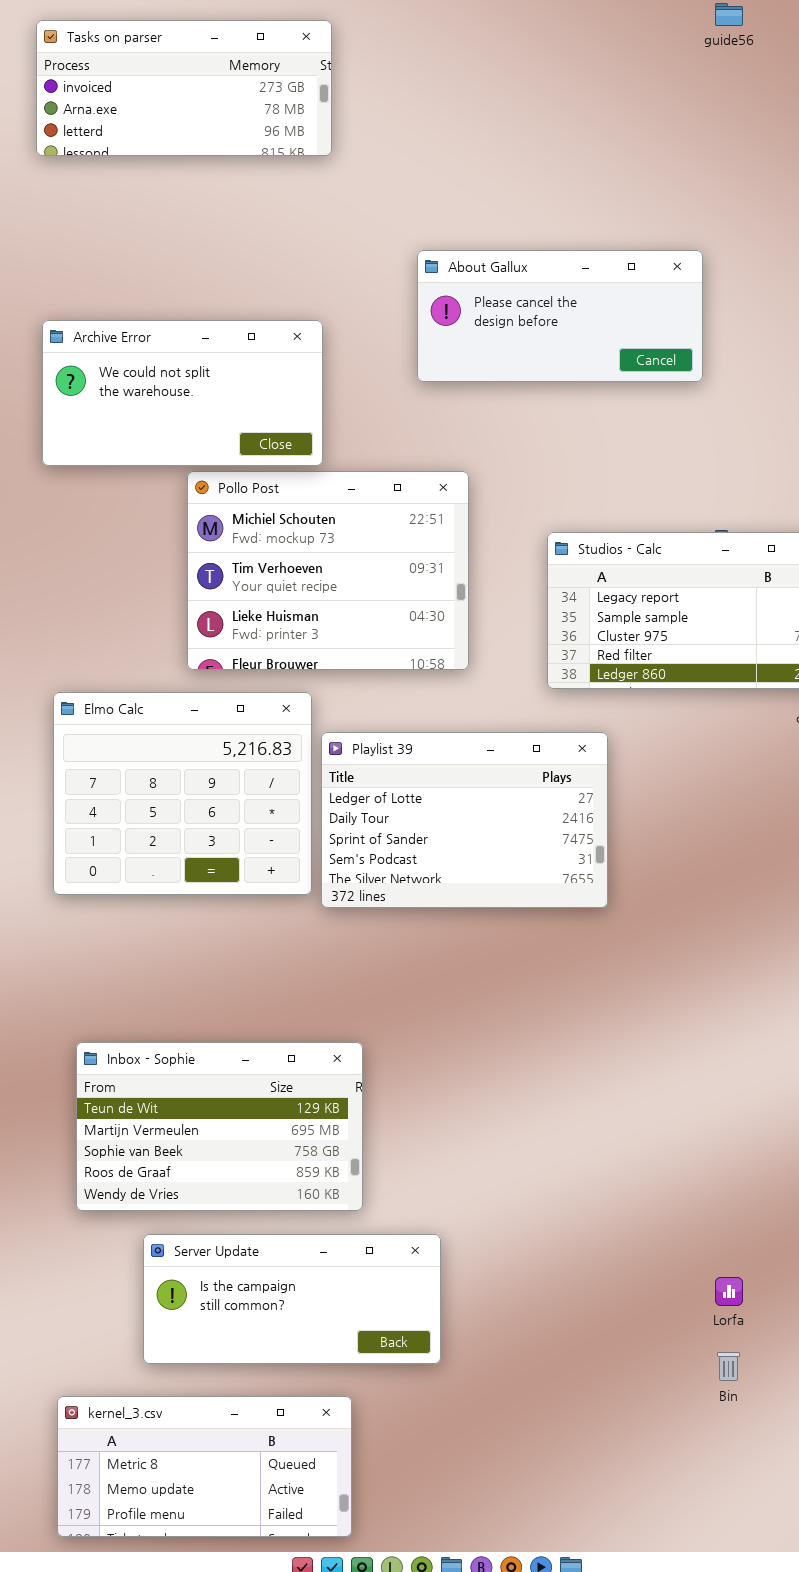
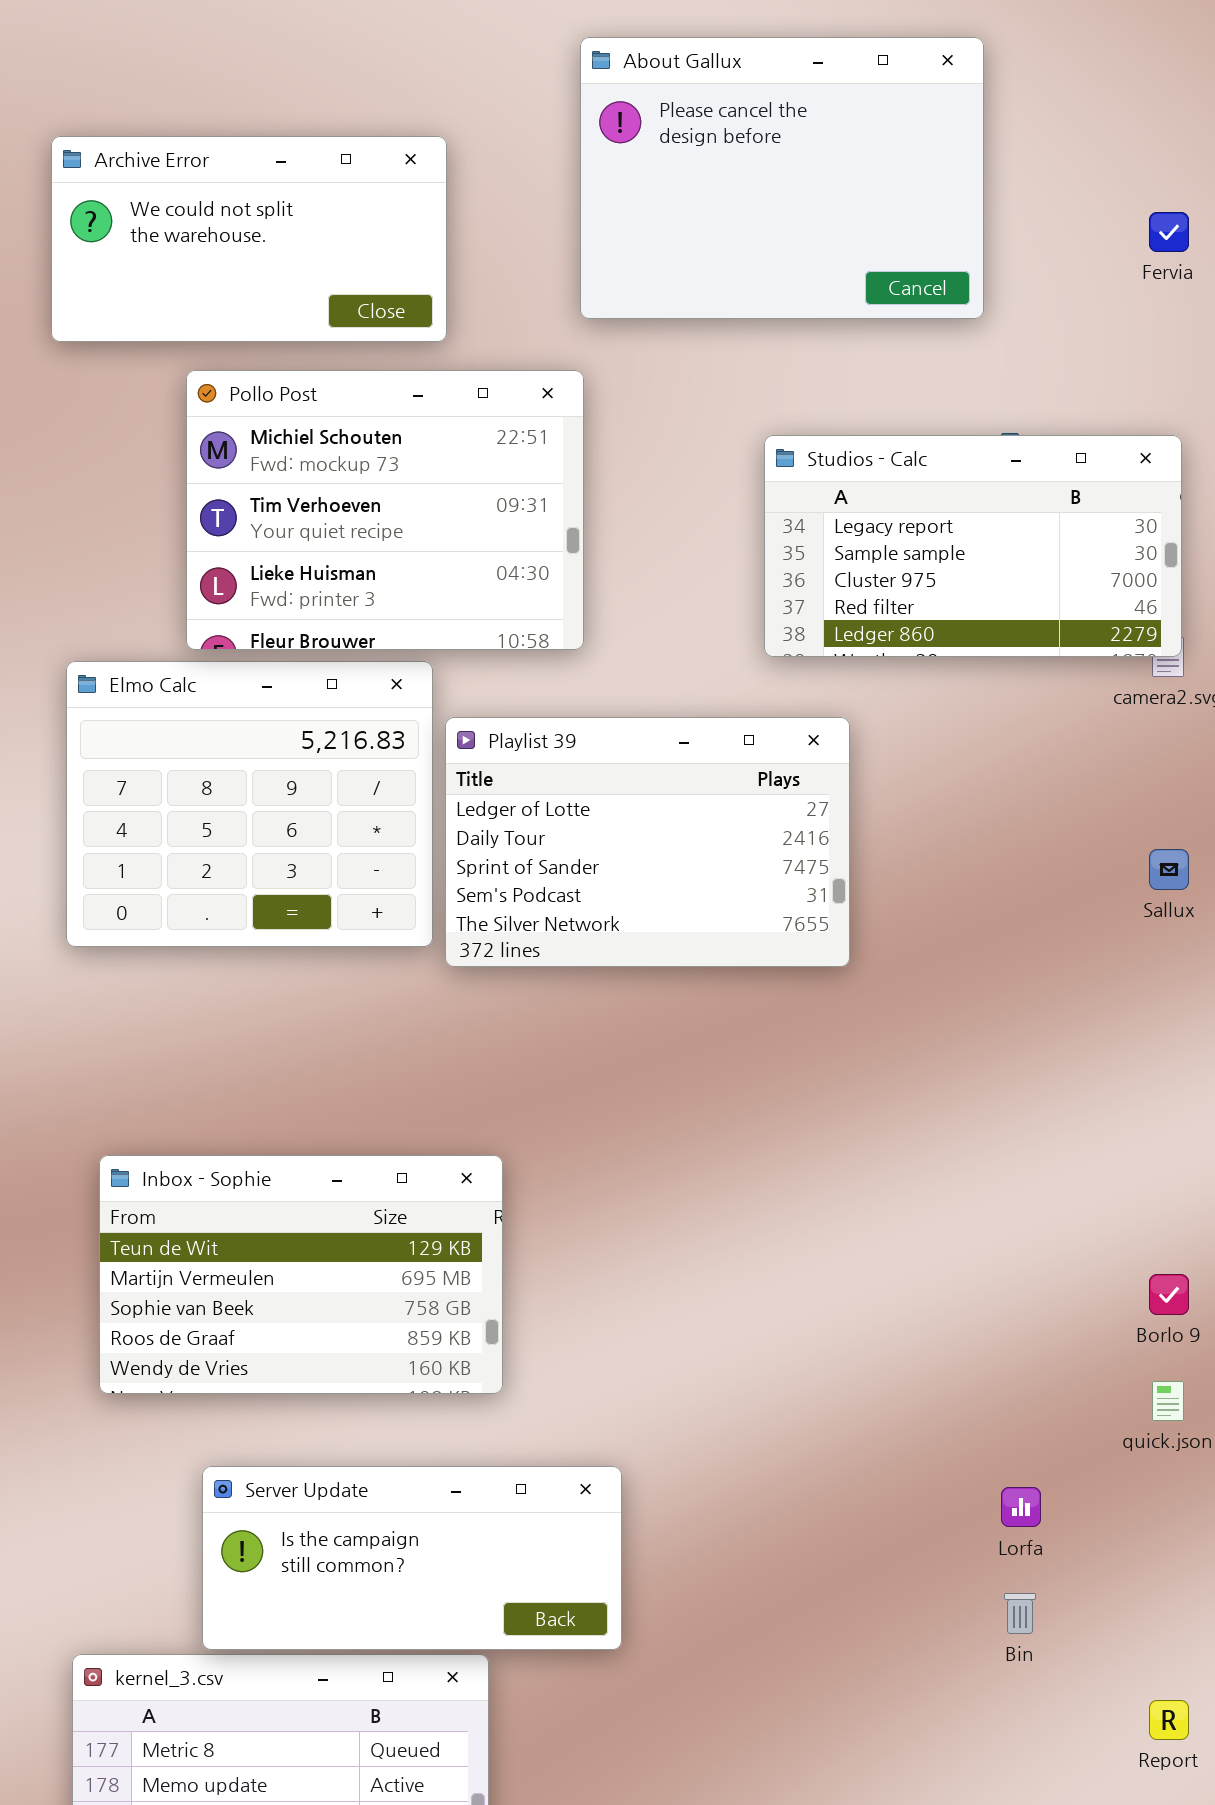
About Gallux: [417,250,703,382] -> [580,37,984,319], resized
Pollo Post: [187,471,469,670] -> [186,370,584,650], moved
Server Update: [143,1234,441,1364] -> [202,1466,622,1650], moved

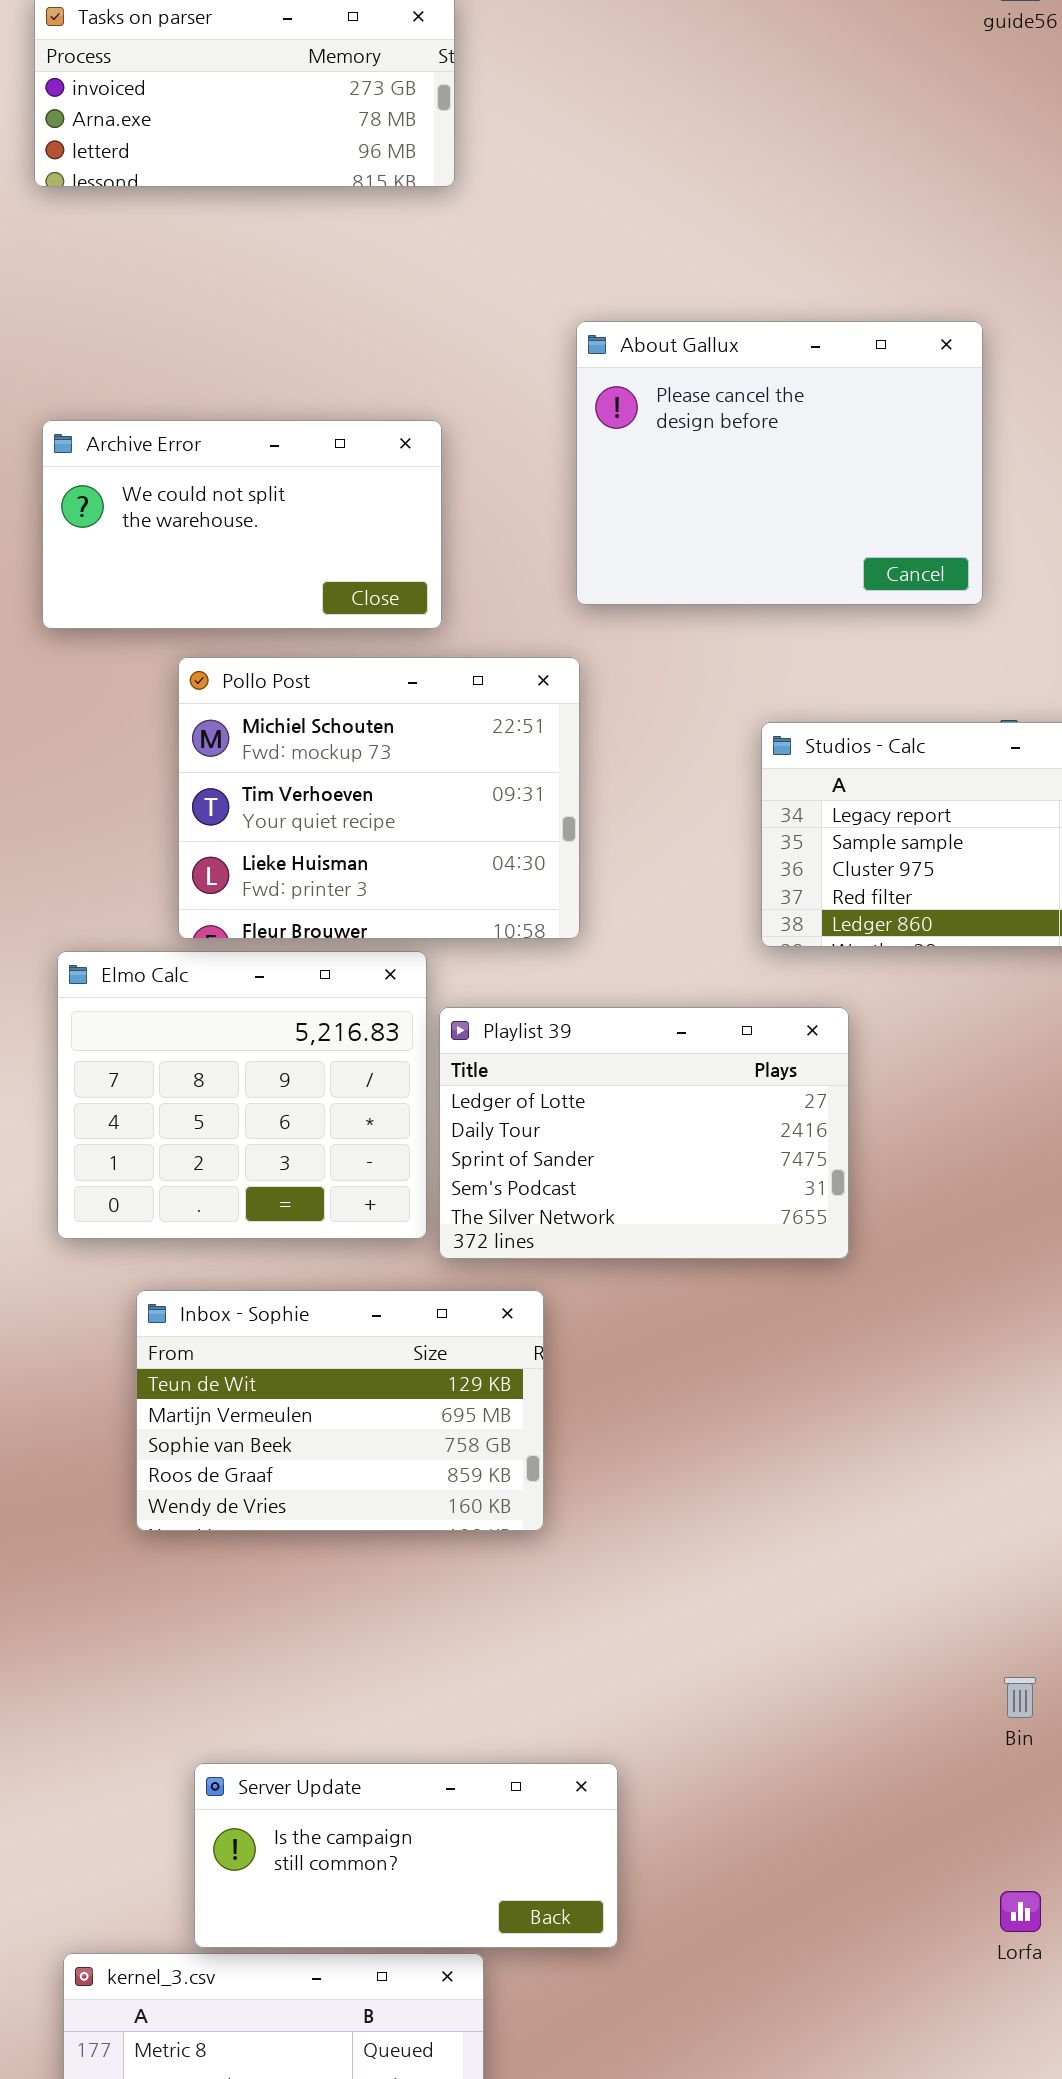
Inbox - Sophie: [99,1155,503,1394] -> [136,1290,544,1531], moved
Lorfa: [1001,1487,1041,1527] -> [1000,1891,1041,1932], moved
Bin: [1004,1593,1036,1634] -> [1004,1677,1036,1718], moved

